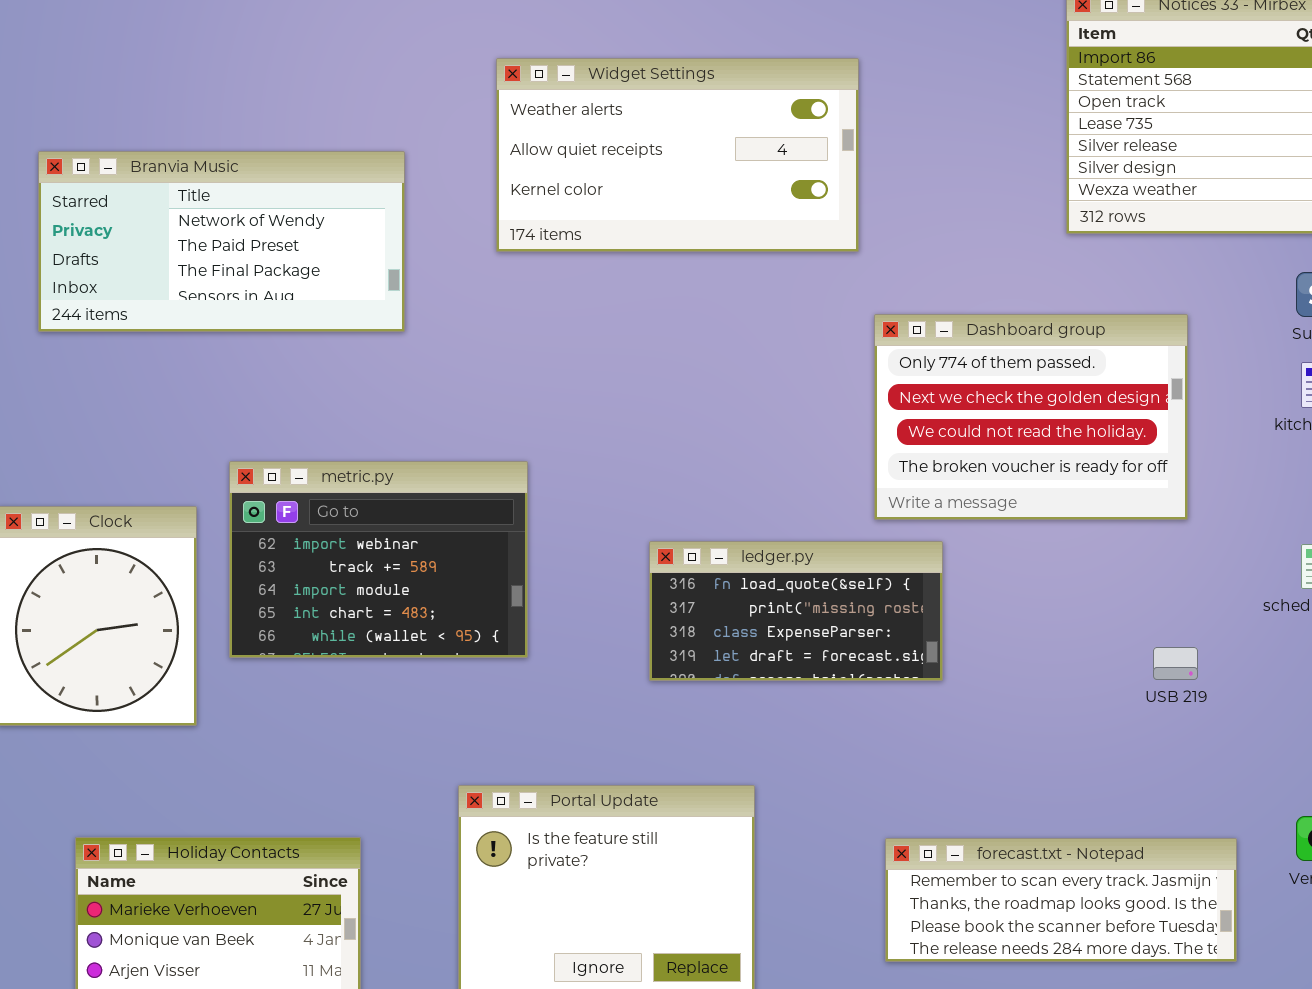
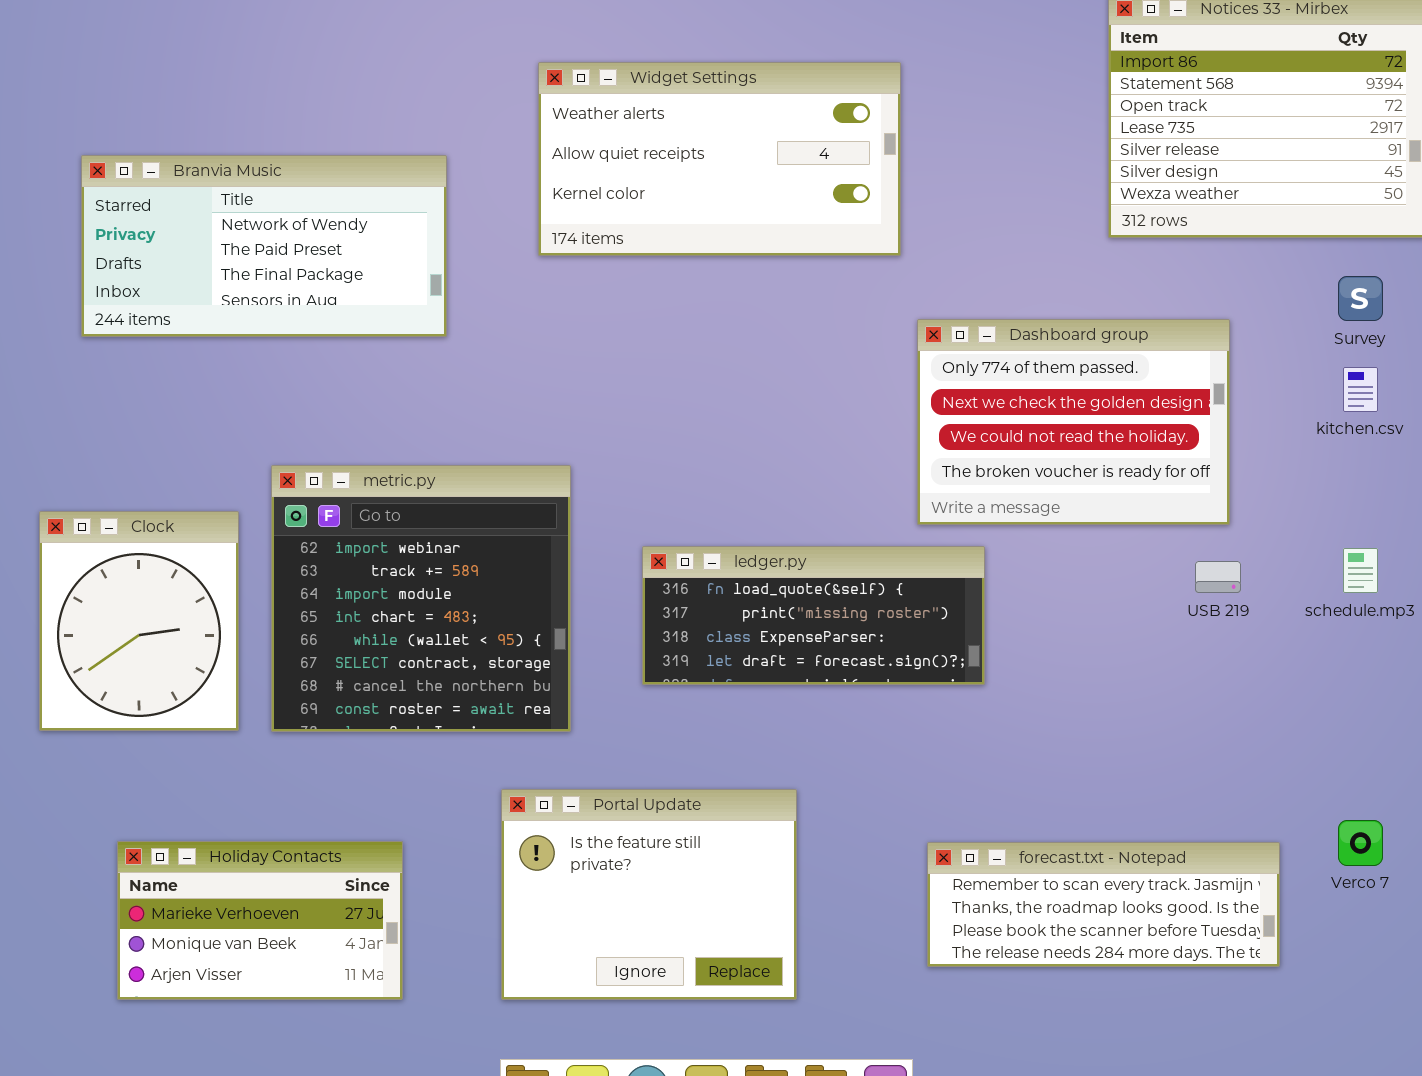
metric.py: [229,461,528,658] -> [271,465,571,732], resized
ledger.py: [649,541,943,681] -> [642,546,985,685], resized
USB 219: [1153,647,1198,680] -> [1195,561,1241,593], moved

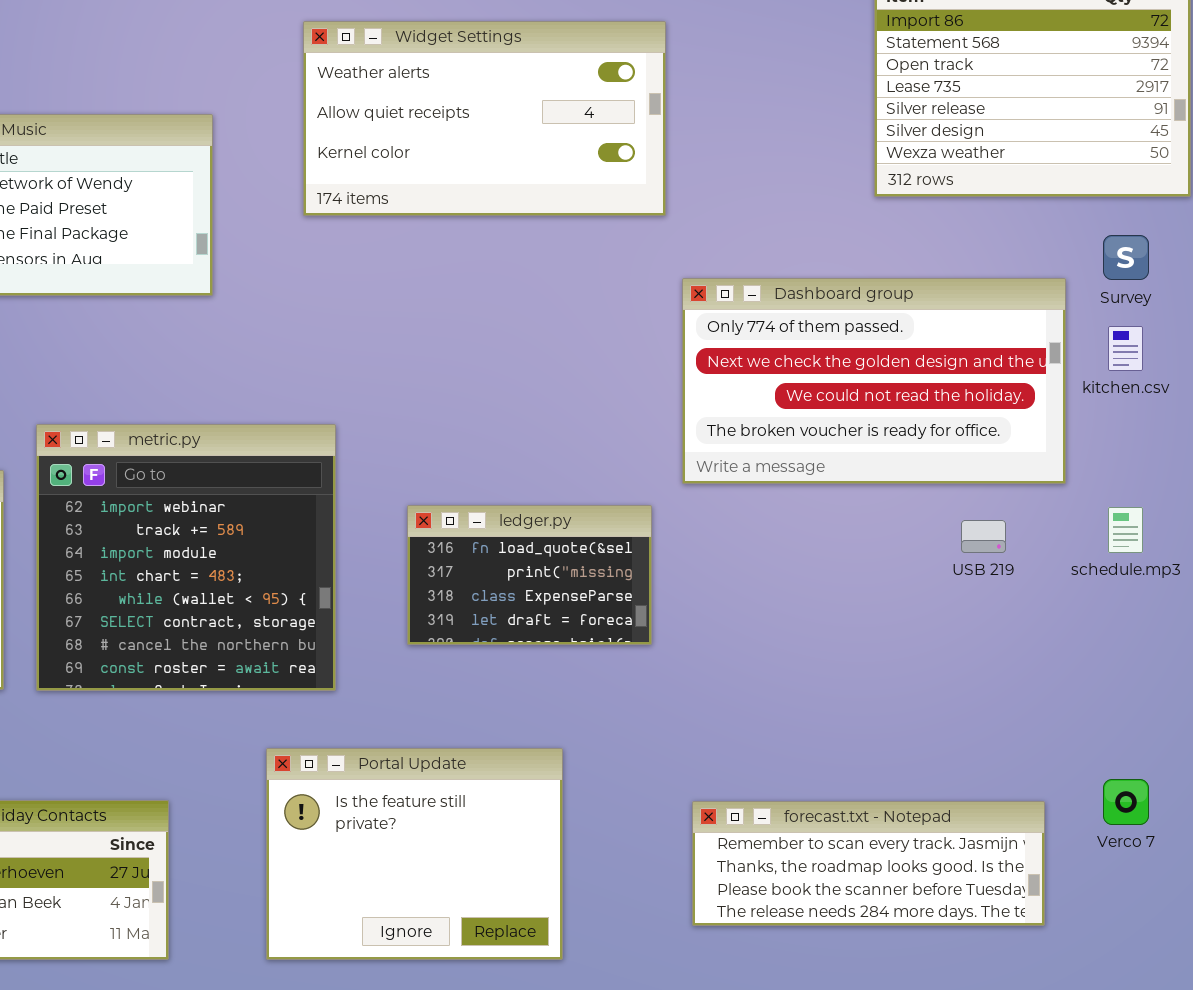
Dashboard group: [917,319,1230,525] -> [682,278,1066,484], resized
ledger.py: [642,546,985,685] -> [407,505,652,645], resized

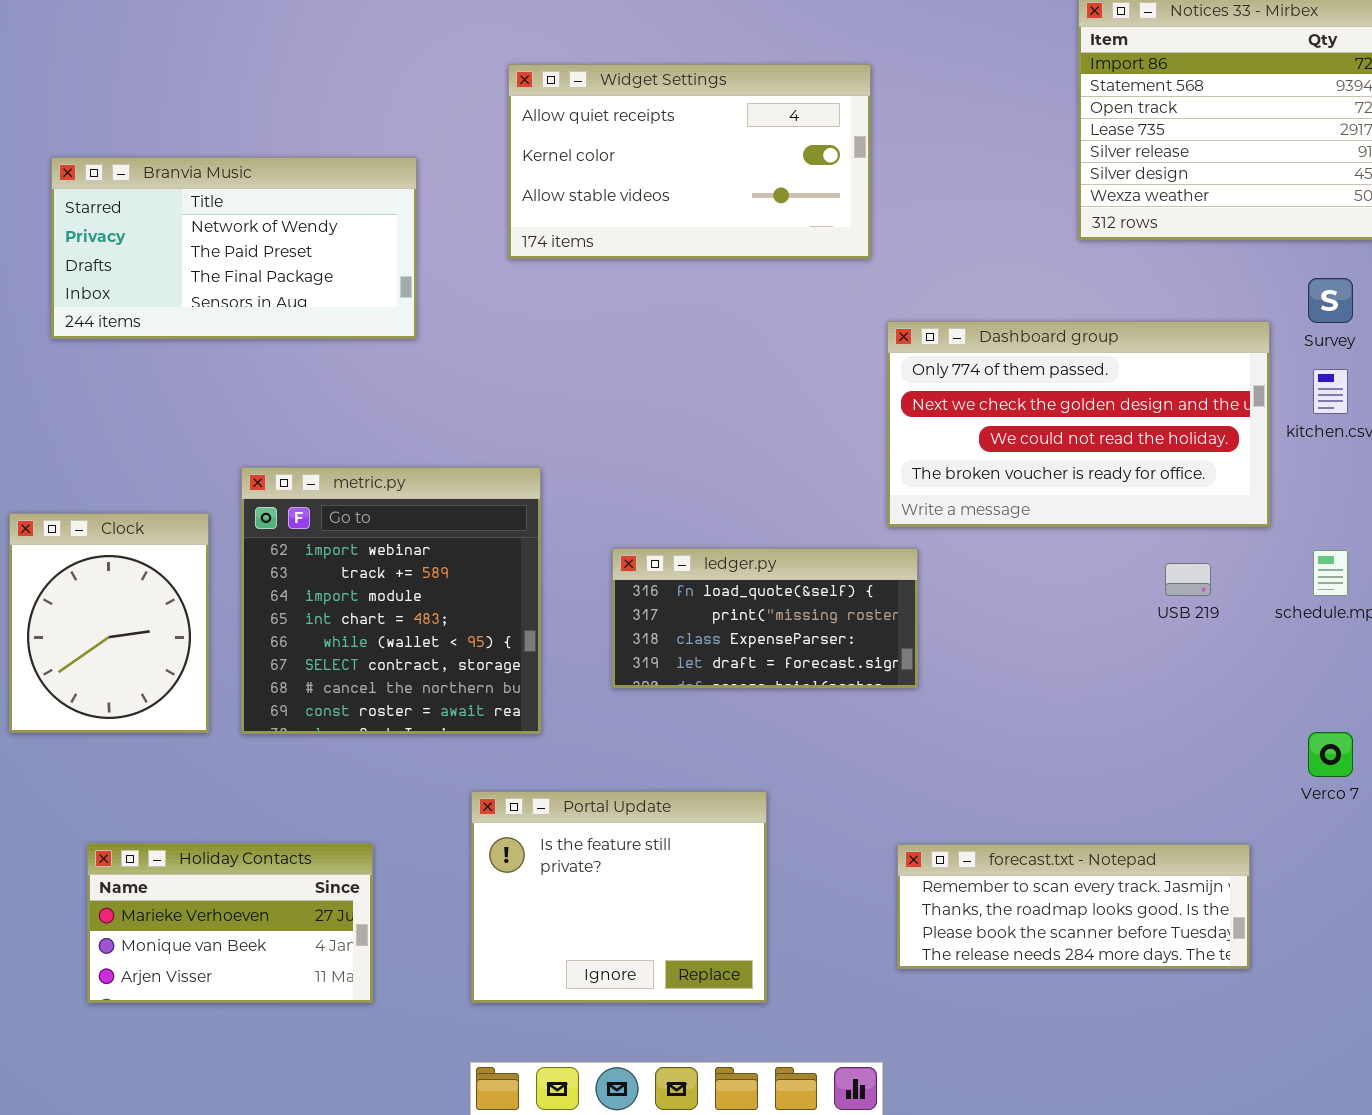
Widget Settings: [303,21,666,216] -> [508,64,871,259], scrolled down 1 row
ledger.py: [407,505,652,645] -> [612,548,918,688], resized
Verco 7: [1103,779,1149,825] -> [1308,732,1353,777], moved

